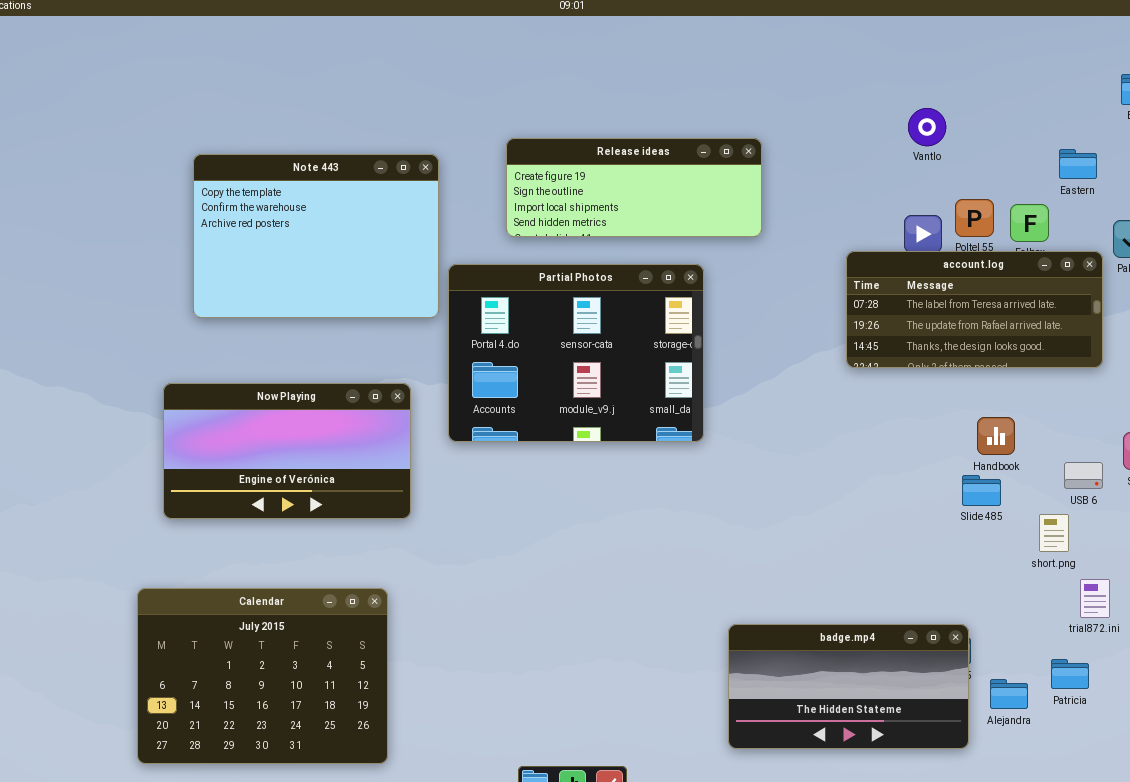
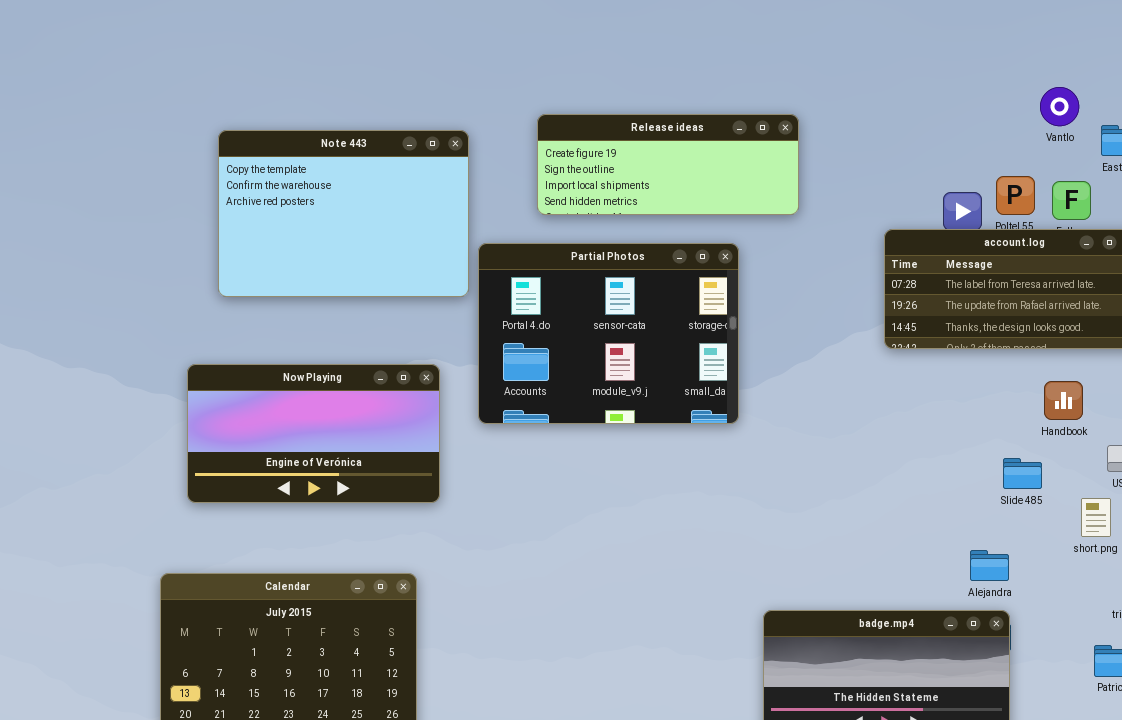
Vantlo: [908,108,946,146] -> [1040,87,1079,126], moved
Handbook: [977,417,1015,455] -> [1044,381,1083,420], moved
Alejandra: [990,679,1028,709] -> [970,550,1009,581], moved

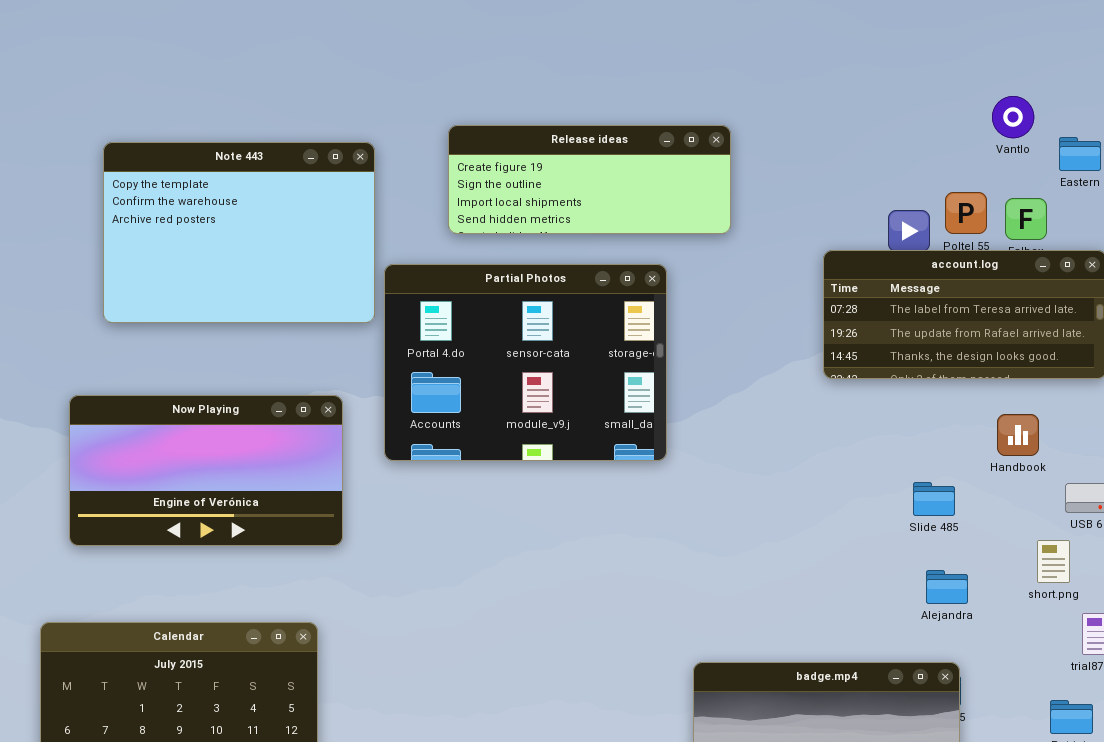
Slide 485: [1003,458,1042,489] -> [913,482,955,516], moved
Alejandra: [970,550,1009,581] -> [926,570,968,604], moved

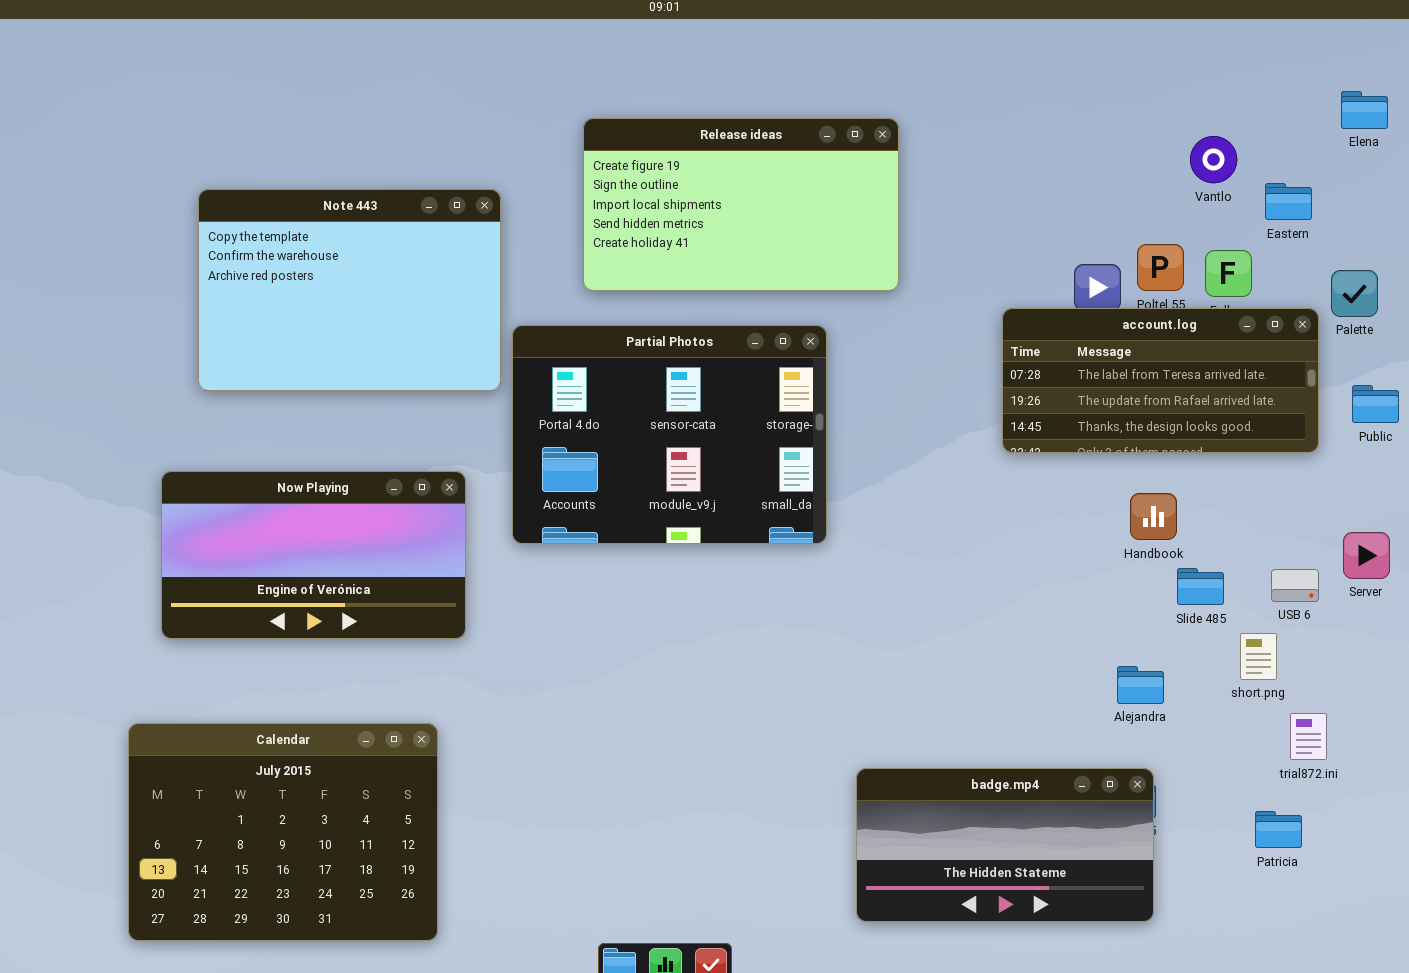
Release ideas: [448,125,731,234] -> [583,118,899,291], resized
Handbook: [997,414,1039,456] -> [1130,493,1177,540], moved
Slide 485: [913,482,955,516] -> [1177,568,1224,605], moved

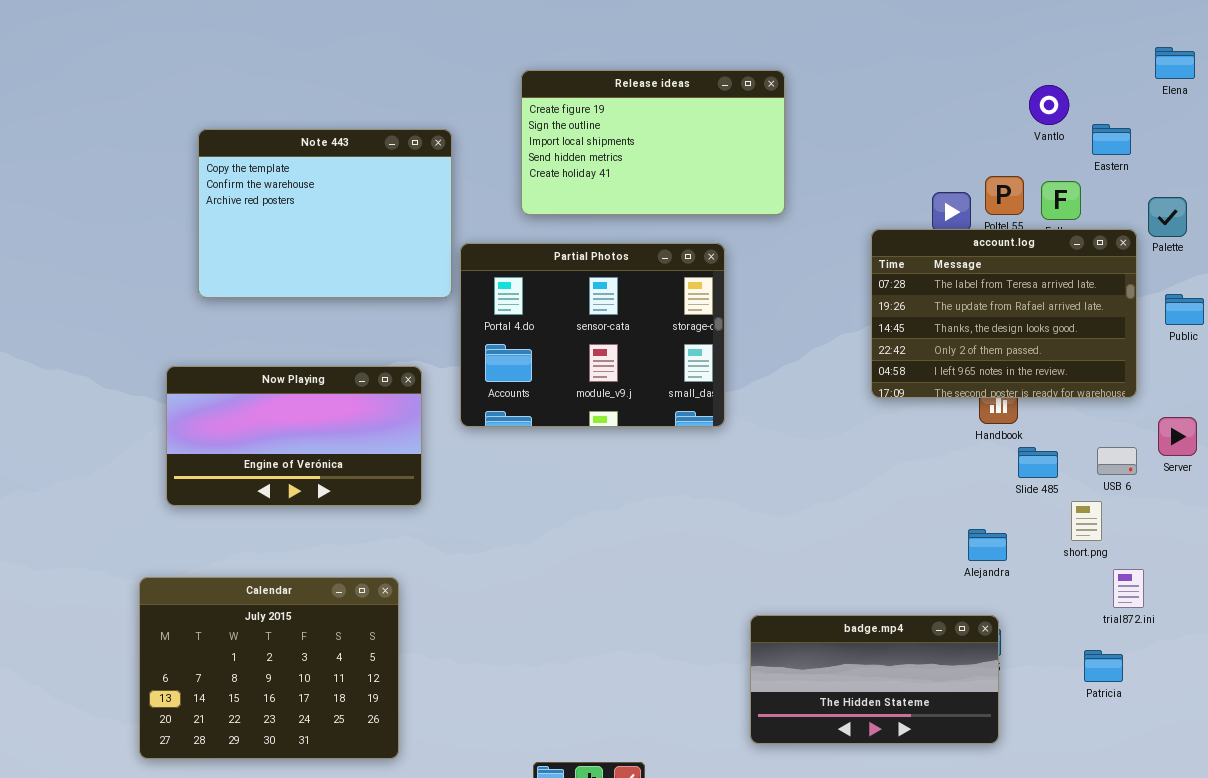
account.log: [1002,308,1319,453] -> [871,229,1137,398], resized

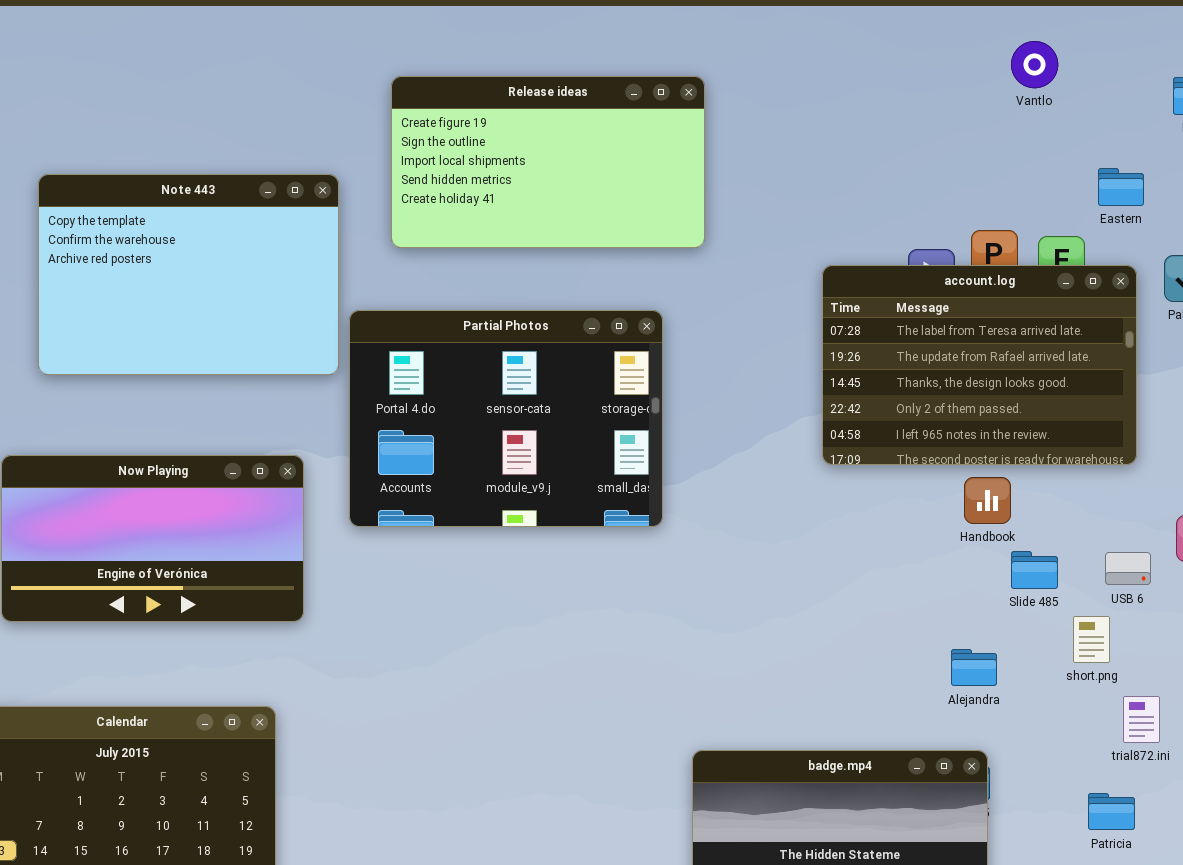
Release ideas: [521,70,785,215] -> [391,76,705,248], moved
Vantlo: [1029,85,1069,125] -> [1011,41,1058,88], moved
account.log: [871,229,1137,398] -> [822,265,1137,465], moved

